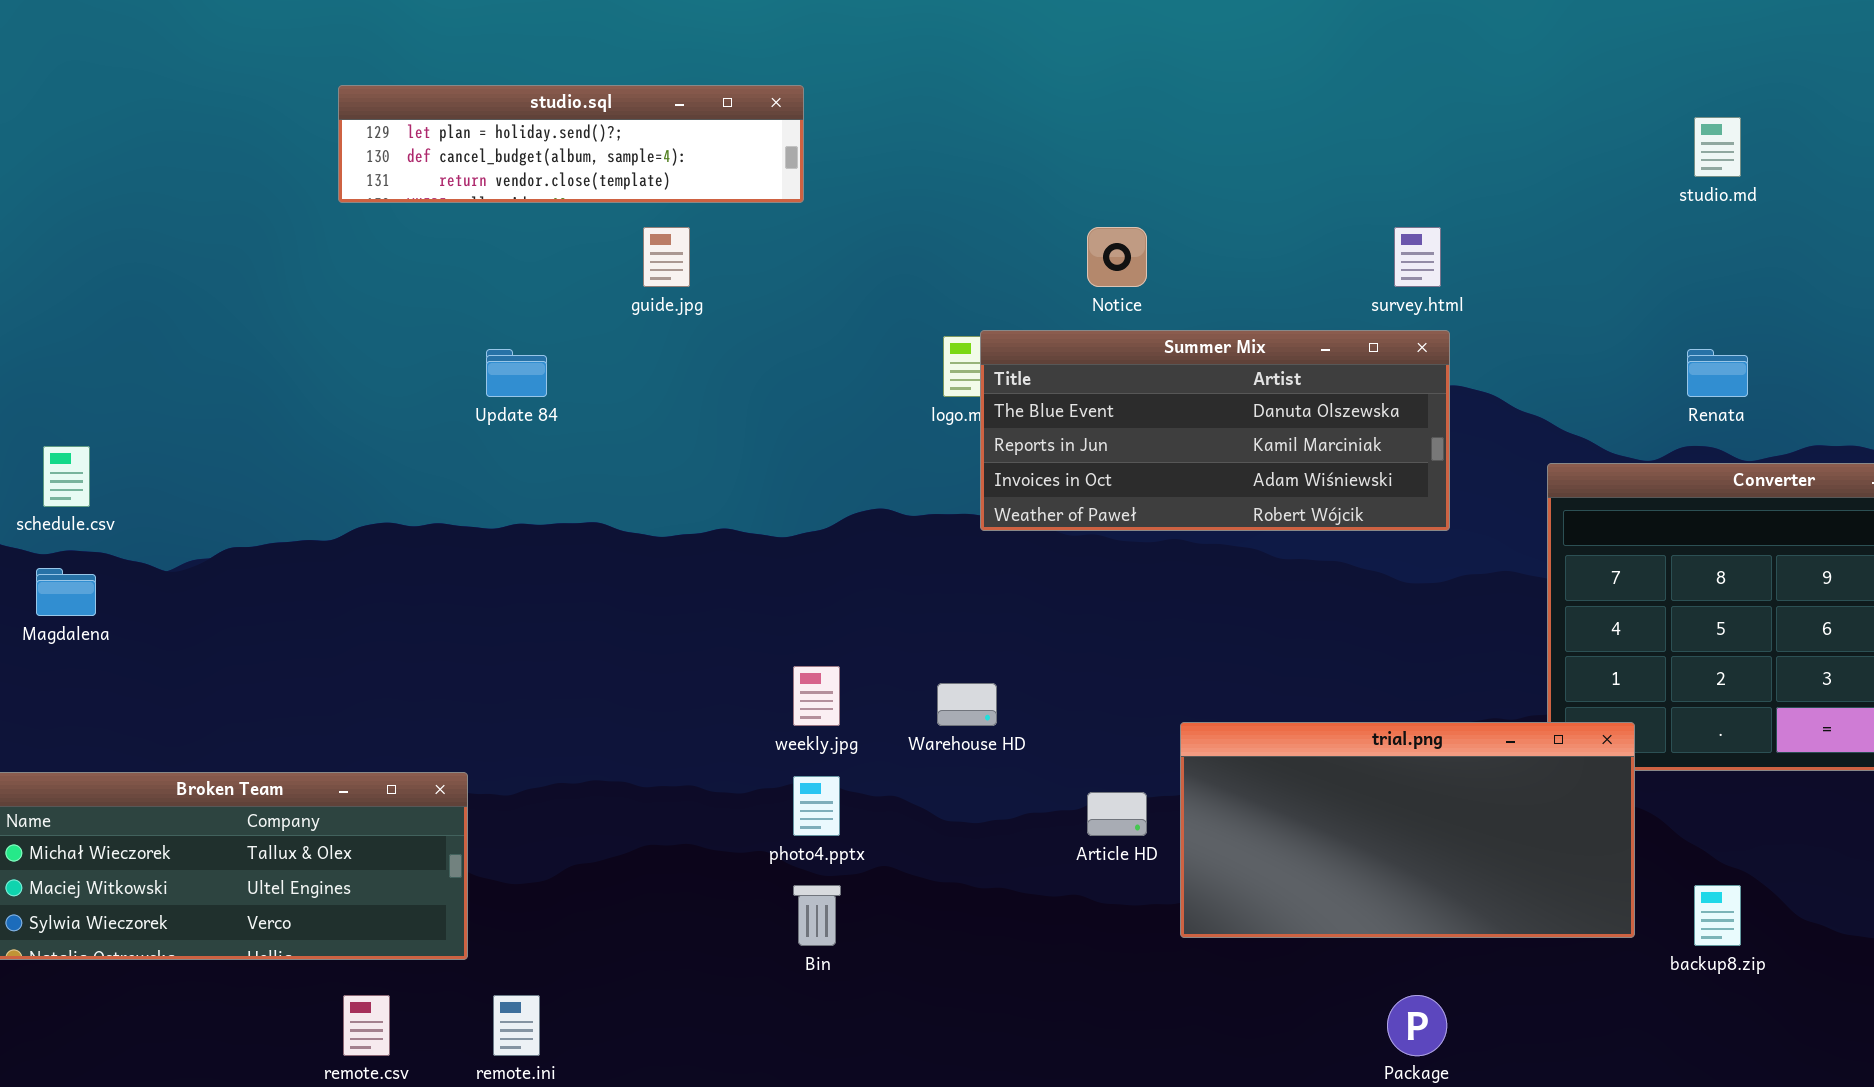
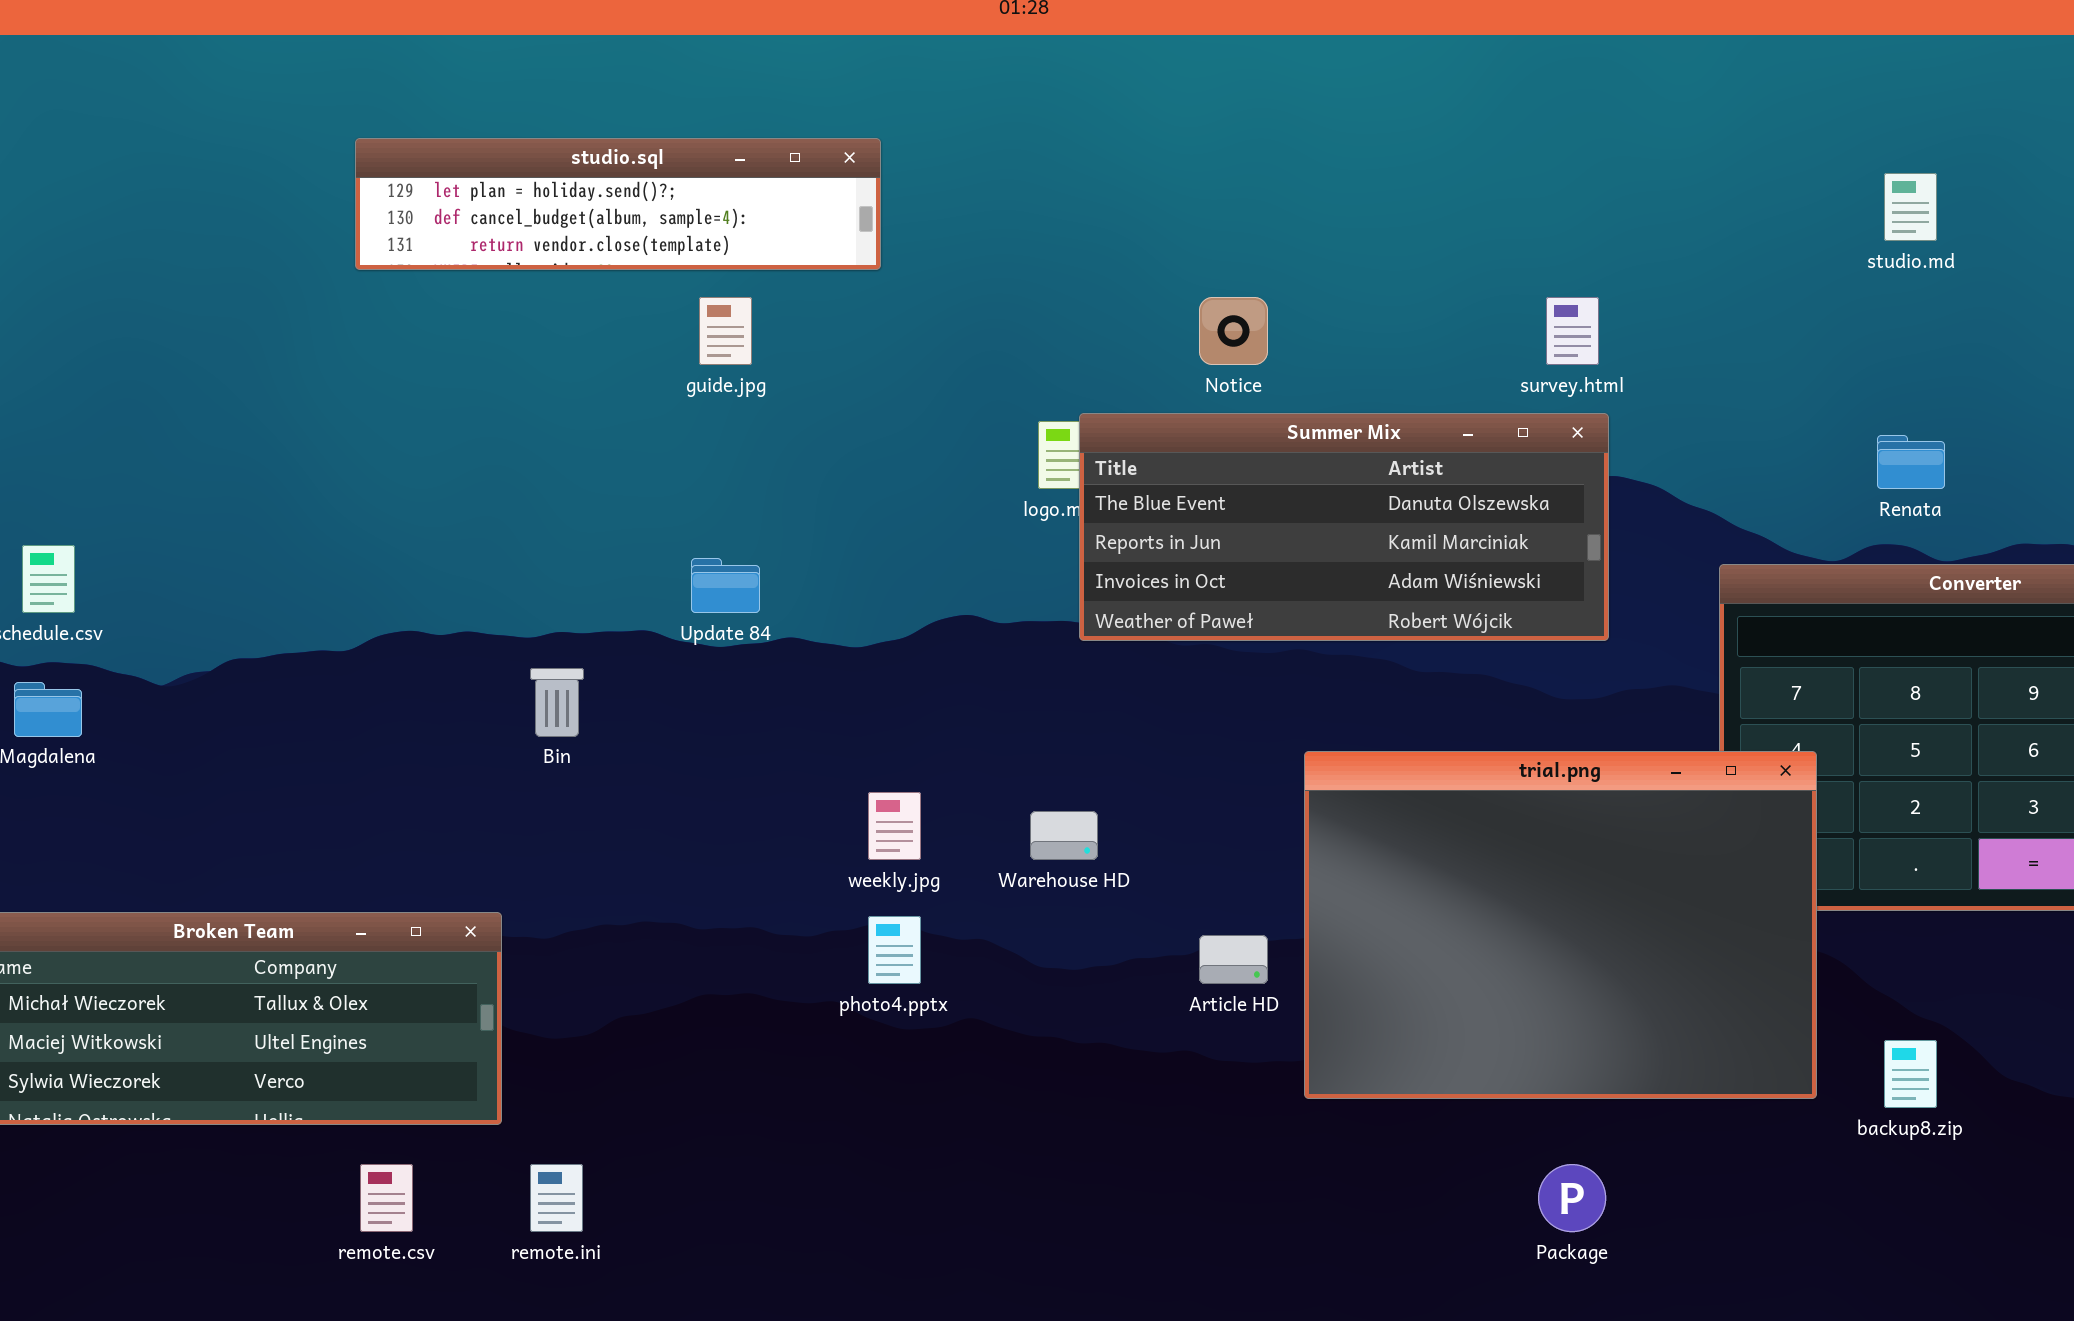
Update 84: [486,349,547,397] -> [691,558,760,613], moved
trial.png: [1180,722,1635,938] -> [1304,751,1817,1099], resized
Bin: [793,885,841,946] -> [530,668,584,737], moved

